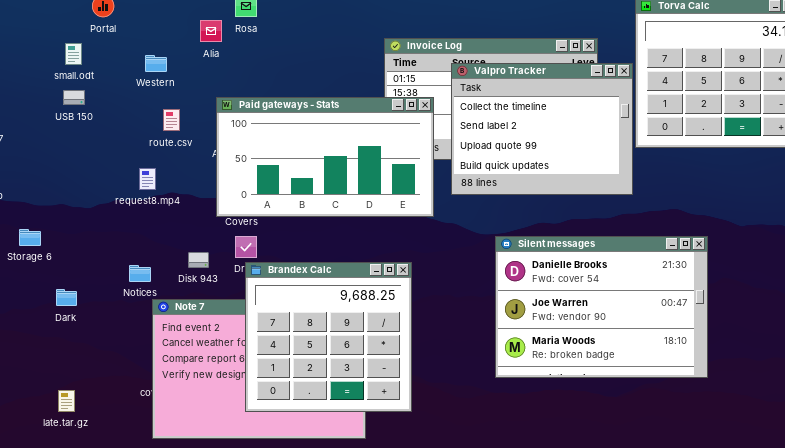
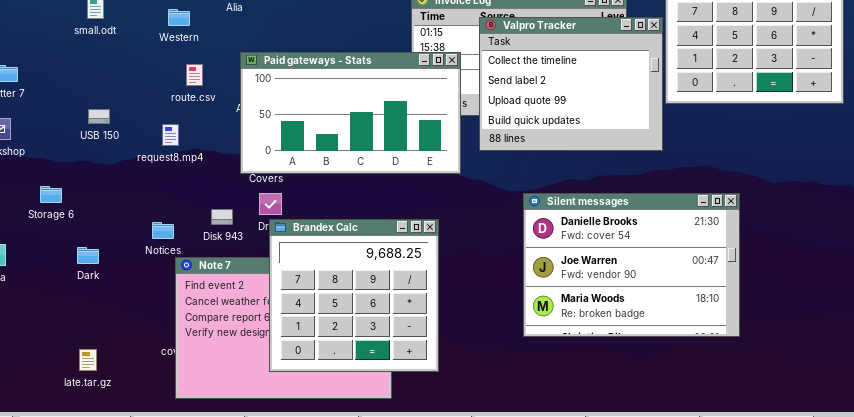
USB 150: [63,90,85,105] -> [88,109,110,124], moved

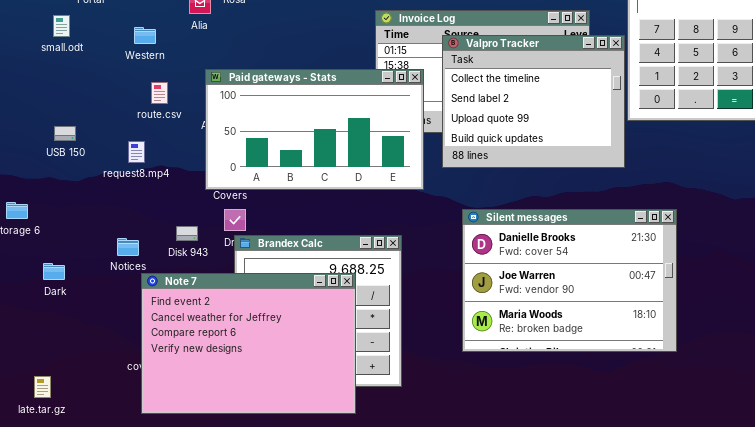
Silent messages: [523,193,740,337] -> [462,209,677,352], moved
Note 7: [175,257,392,399] -> [141,273,356,414], raised
late.tar.gz: [79,349,97,371] -> [34,376,51,398], moved

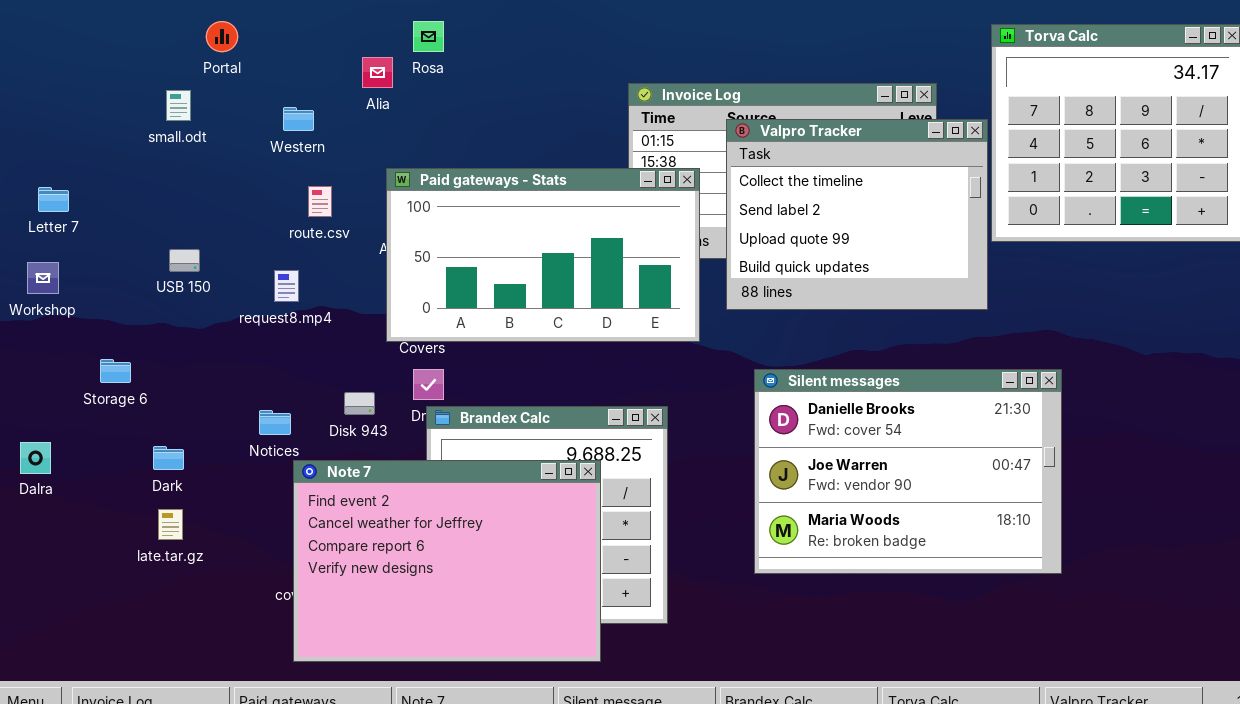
late.tar.gz: [34,376,51,398] -> [158,509,183,540], moved

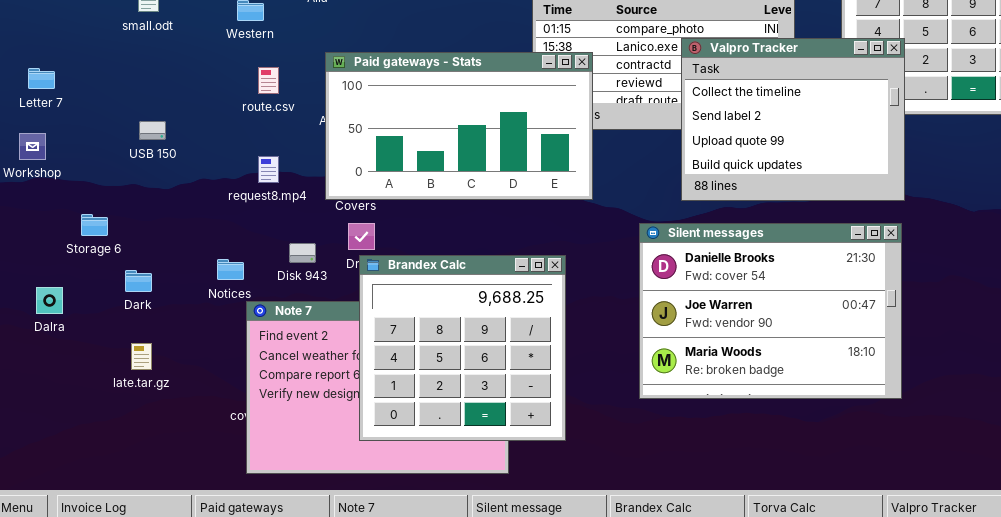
Valpro Tracker: [726,119,988,310] -> [681,38,905,201], moved
request8.mp4: [274,270,299,302] -> [258,156,279,183], moved
Brandex Calc: [426,406,668,624] -> [359,255,566,441], raised
Dalra: [20,442,51,474] -> [36,287,63,314], moved
Dark: [153,446,184,470] -> [125,270,152,292], moved

